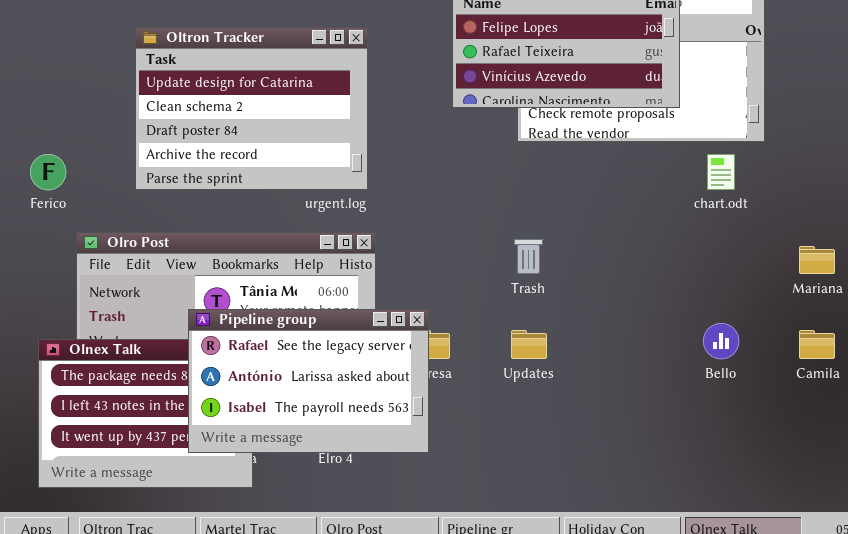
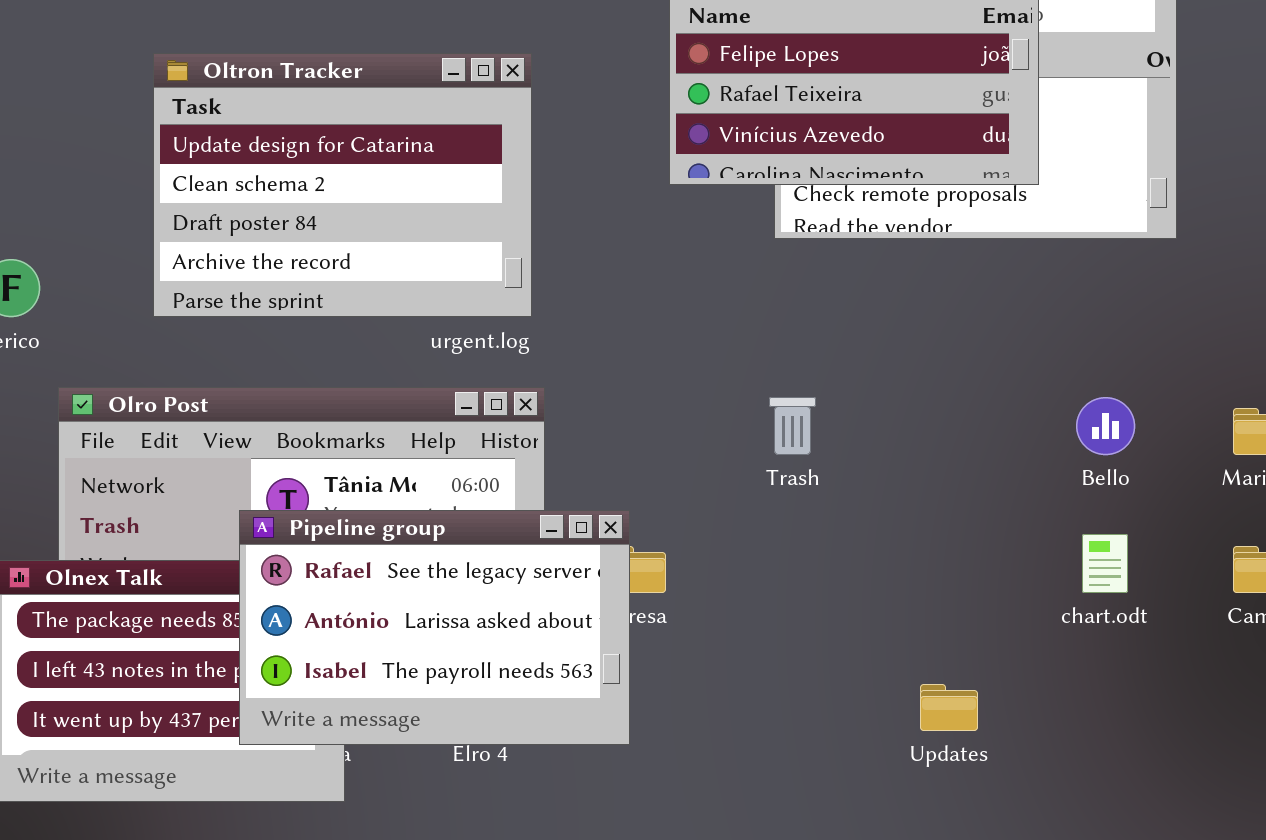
chart.odt: [707,154,735,190] -> [1082,534,1128,593], moved
Bello: [703,323,739,359] -> [1076,397,1135,455], moved
Updates: [511,330,547,359] -> [920,684,978,731], moved

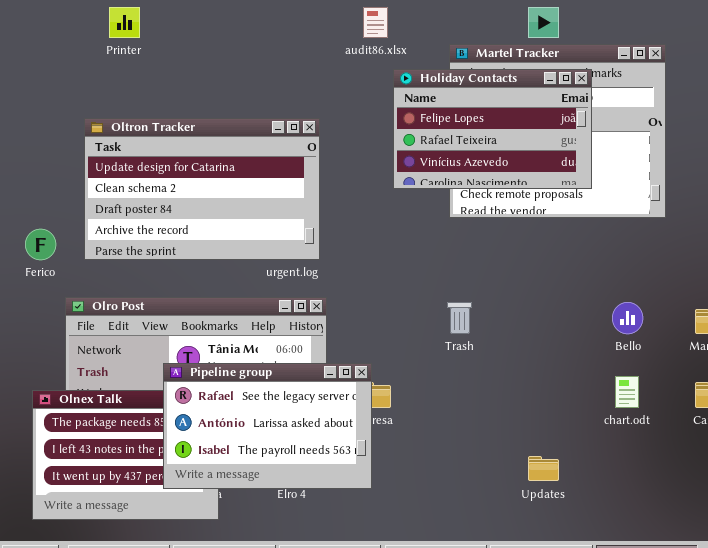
Oltron Tracker: [153,53,532,317] -> [84,118,320,260], resized

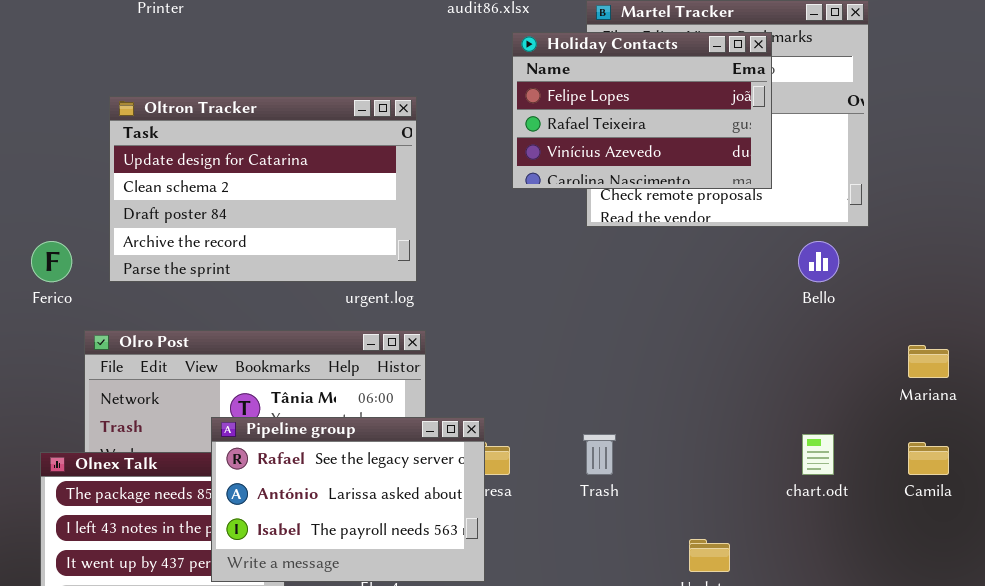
Trash: [447,302,472,334] -> [583,434,616,475], moved
Bello: [612,302,643,334] -> [798,241,839,282], moved

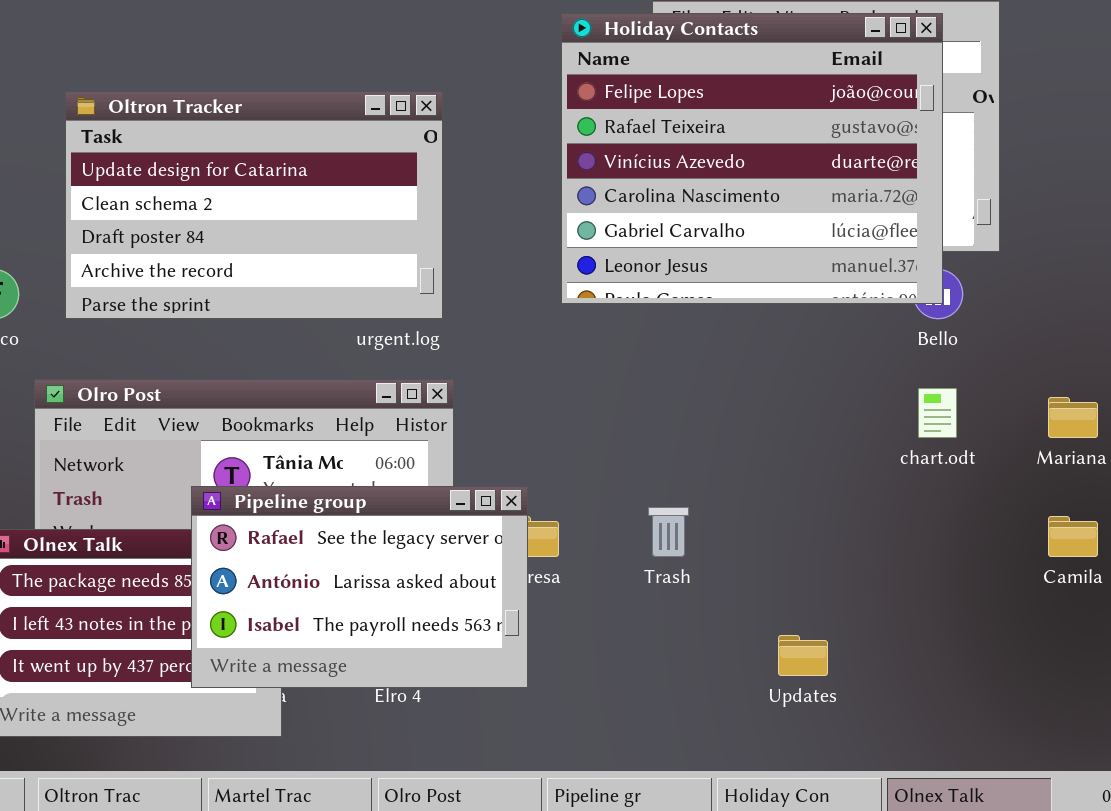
Holiday Contacts: [512,32,772,189] -> [561,13,943,304], resized
chart.odt: [802,434,834,475] -> [918,388,957,438], moved

